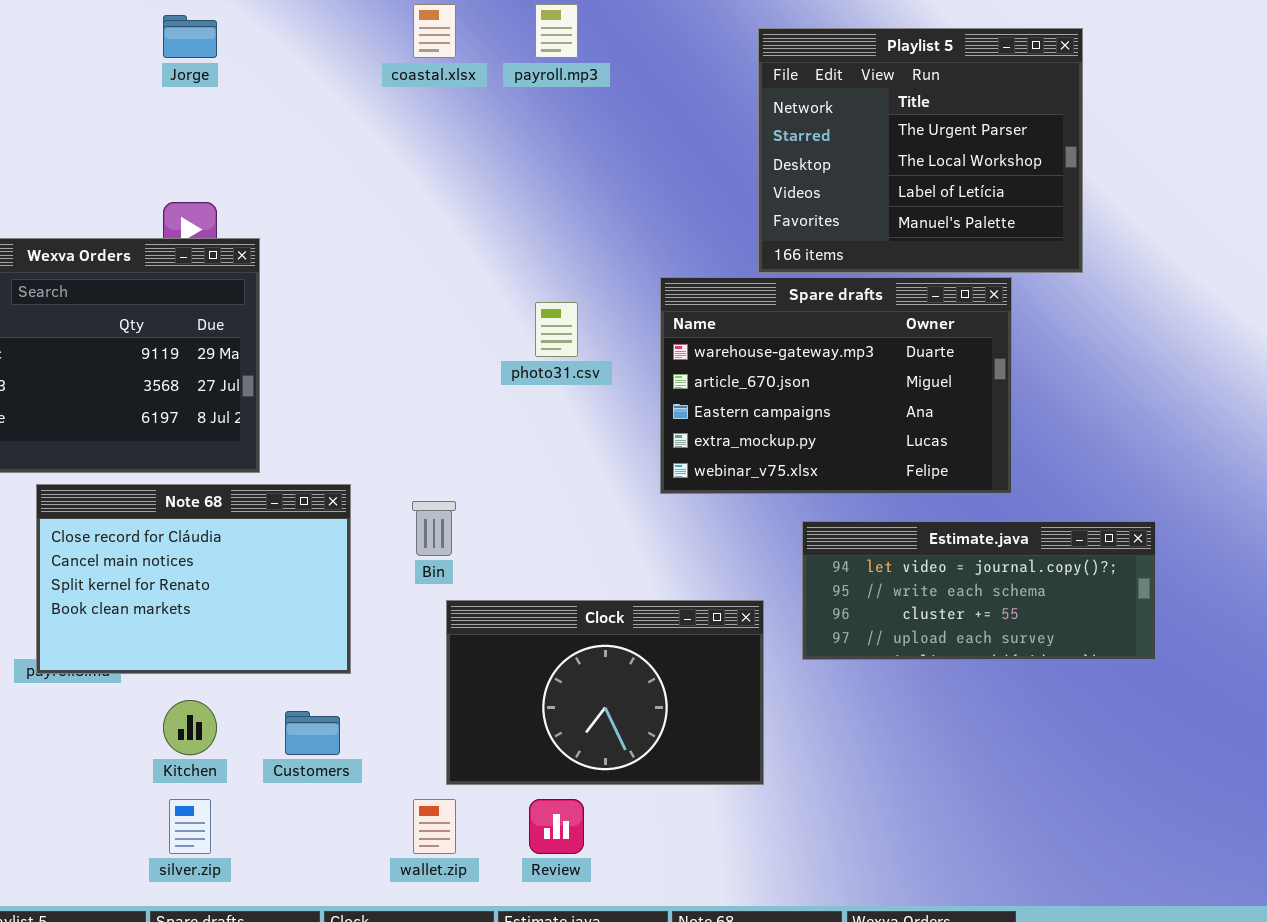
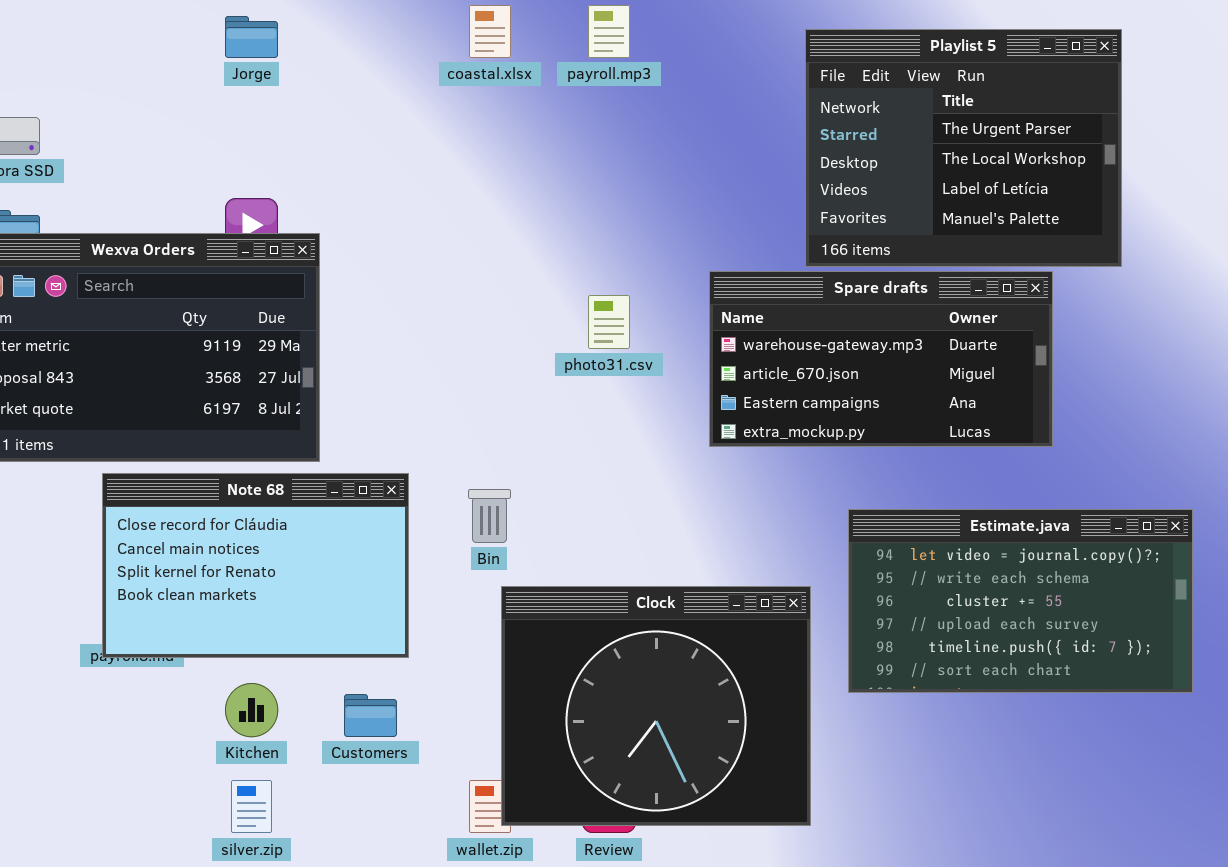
Spare drafts: [660,277,1012,494] -> [709,271,1053,447], resized
Estimate.java: [802,521,1156,660] -> [848,509,1193,693], resized
Clock: [446,600,764,785] -> [501,586,811,826], resized

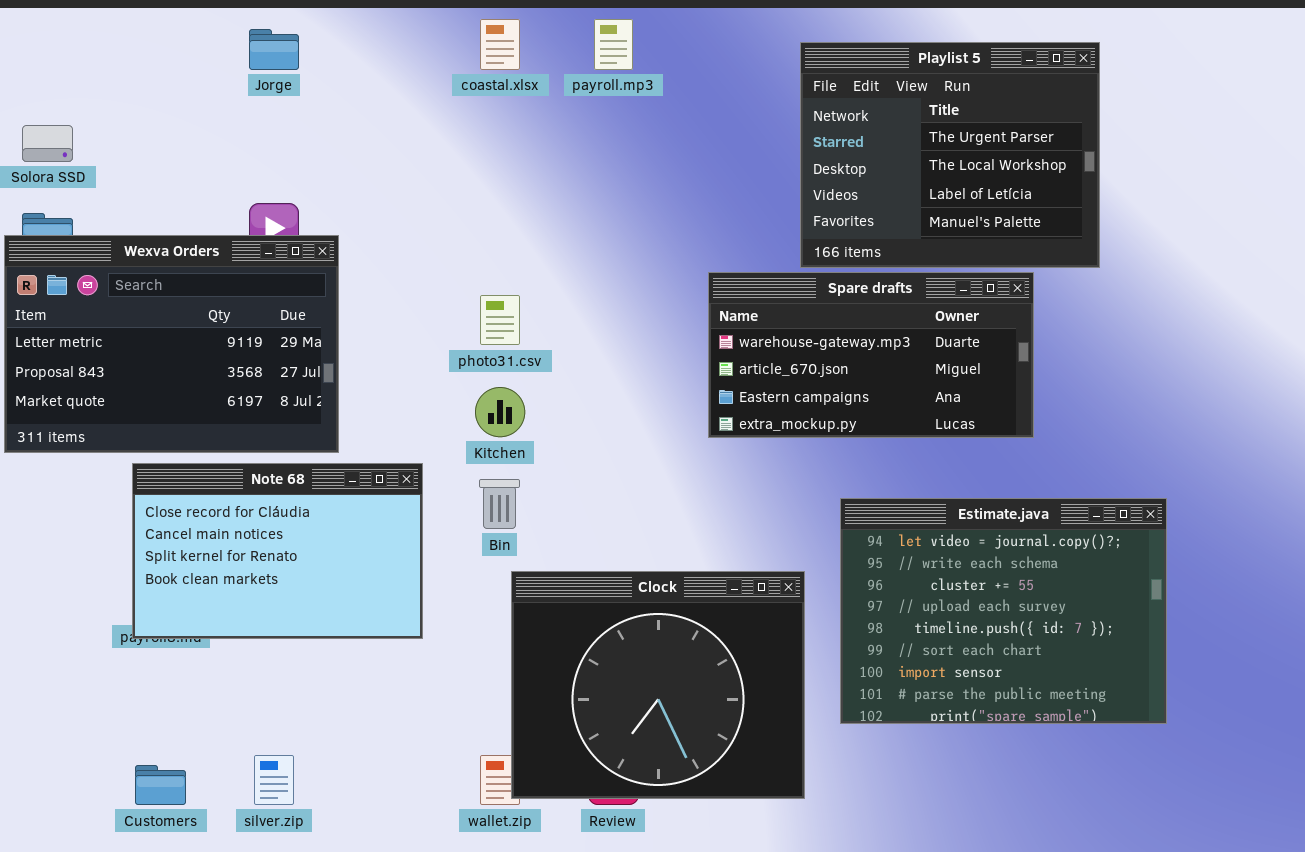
photo31.csv: [588,295,630,349] -> [480,295,520,345], moved
Estimate.java: [848,509,1193,693] -> [840,498,1167,724], resized
Kitchen: [225,683,278,737] -> [475,387,525,437], moved
Customers: [344,694,397,737] -> [135,765,186,805], moved

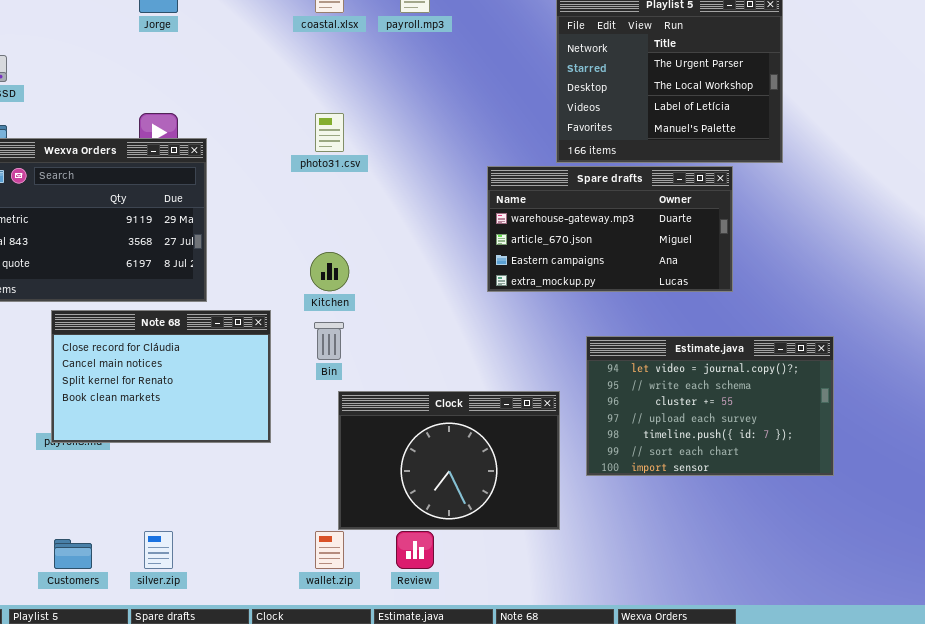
photo31.csv: [480,295,520,345] -> [315,113,344,152], moved
Estimate.java: [840,498,1167,724] -> [586,336,834,476], resized
Clock: [511,571,805,799] -> [338,391,560,530], resized

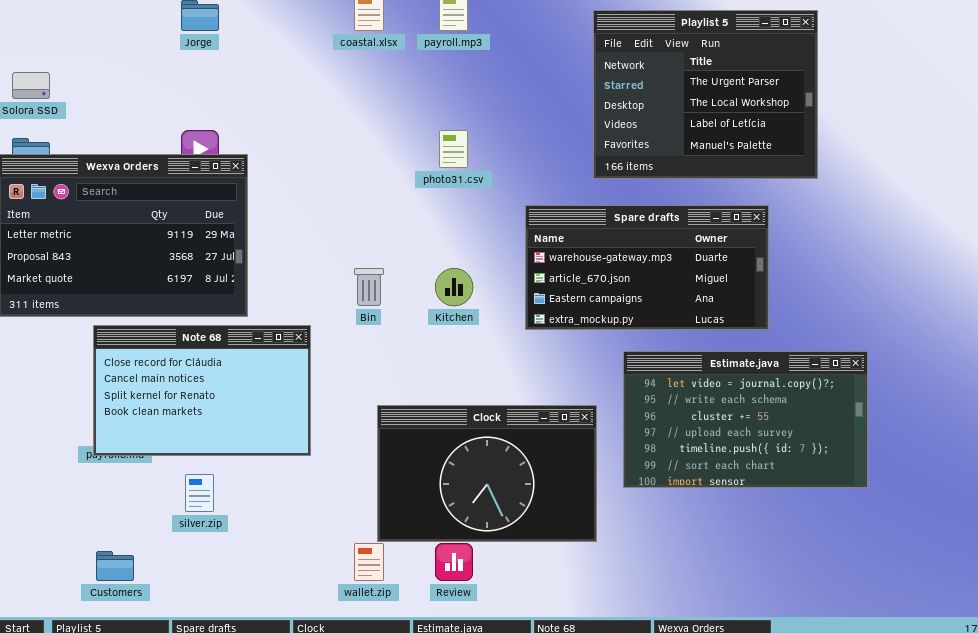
photo31.csv: [315,113,344,152] -> [439,130,468,168], moved
Spare drafts: [487,166,733,292] -> [525,205,769,330], moved
Kitchen: [310,252,349,291] -> [435,268,473,306], moved
Bin: [314,322,344,360] -> [354,268,384,306], moved
silver.zip: [144,531,173,569] -> [185,474,214,512], moved

